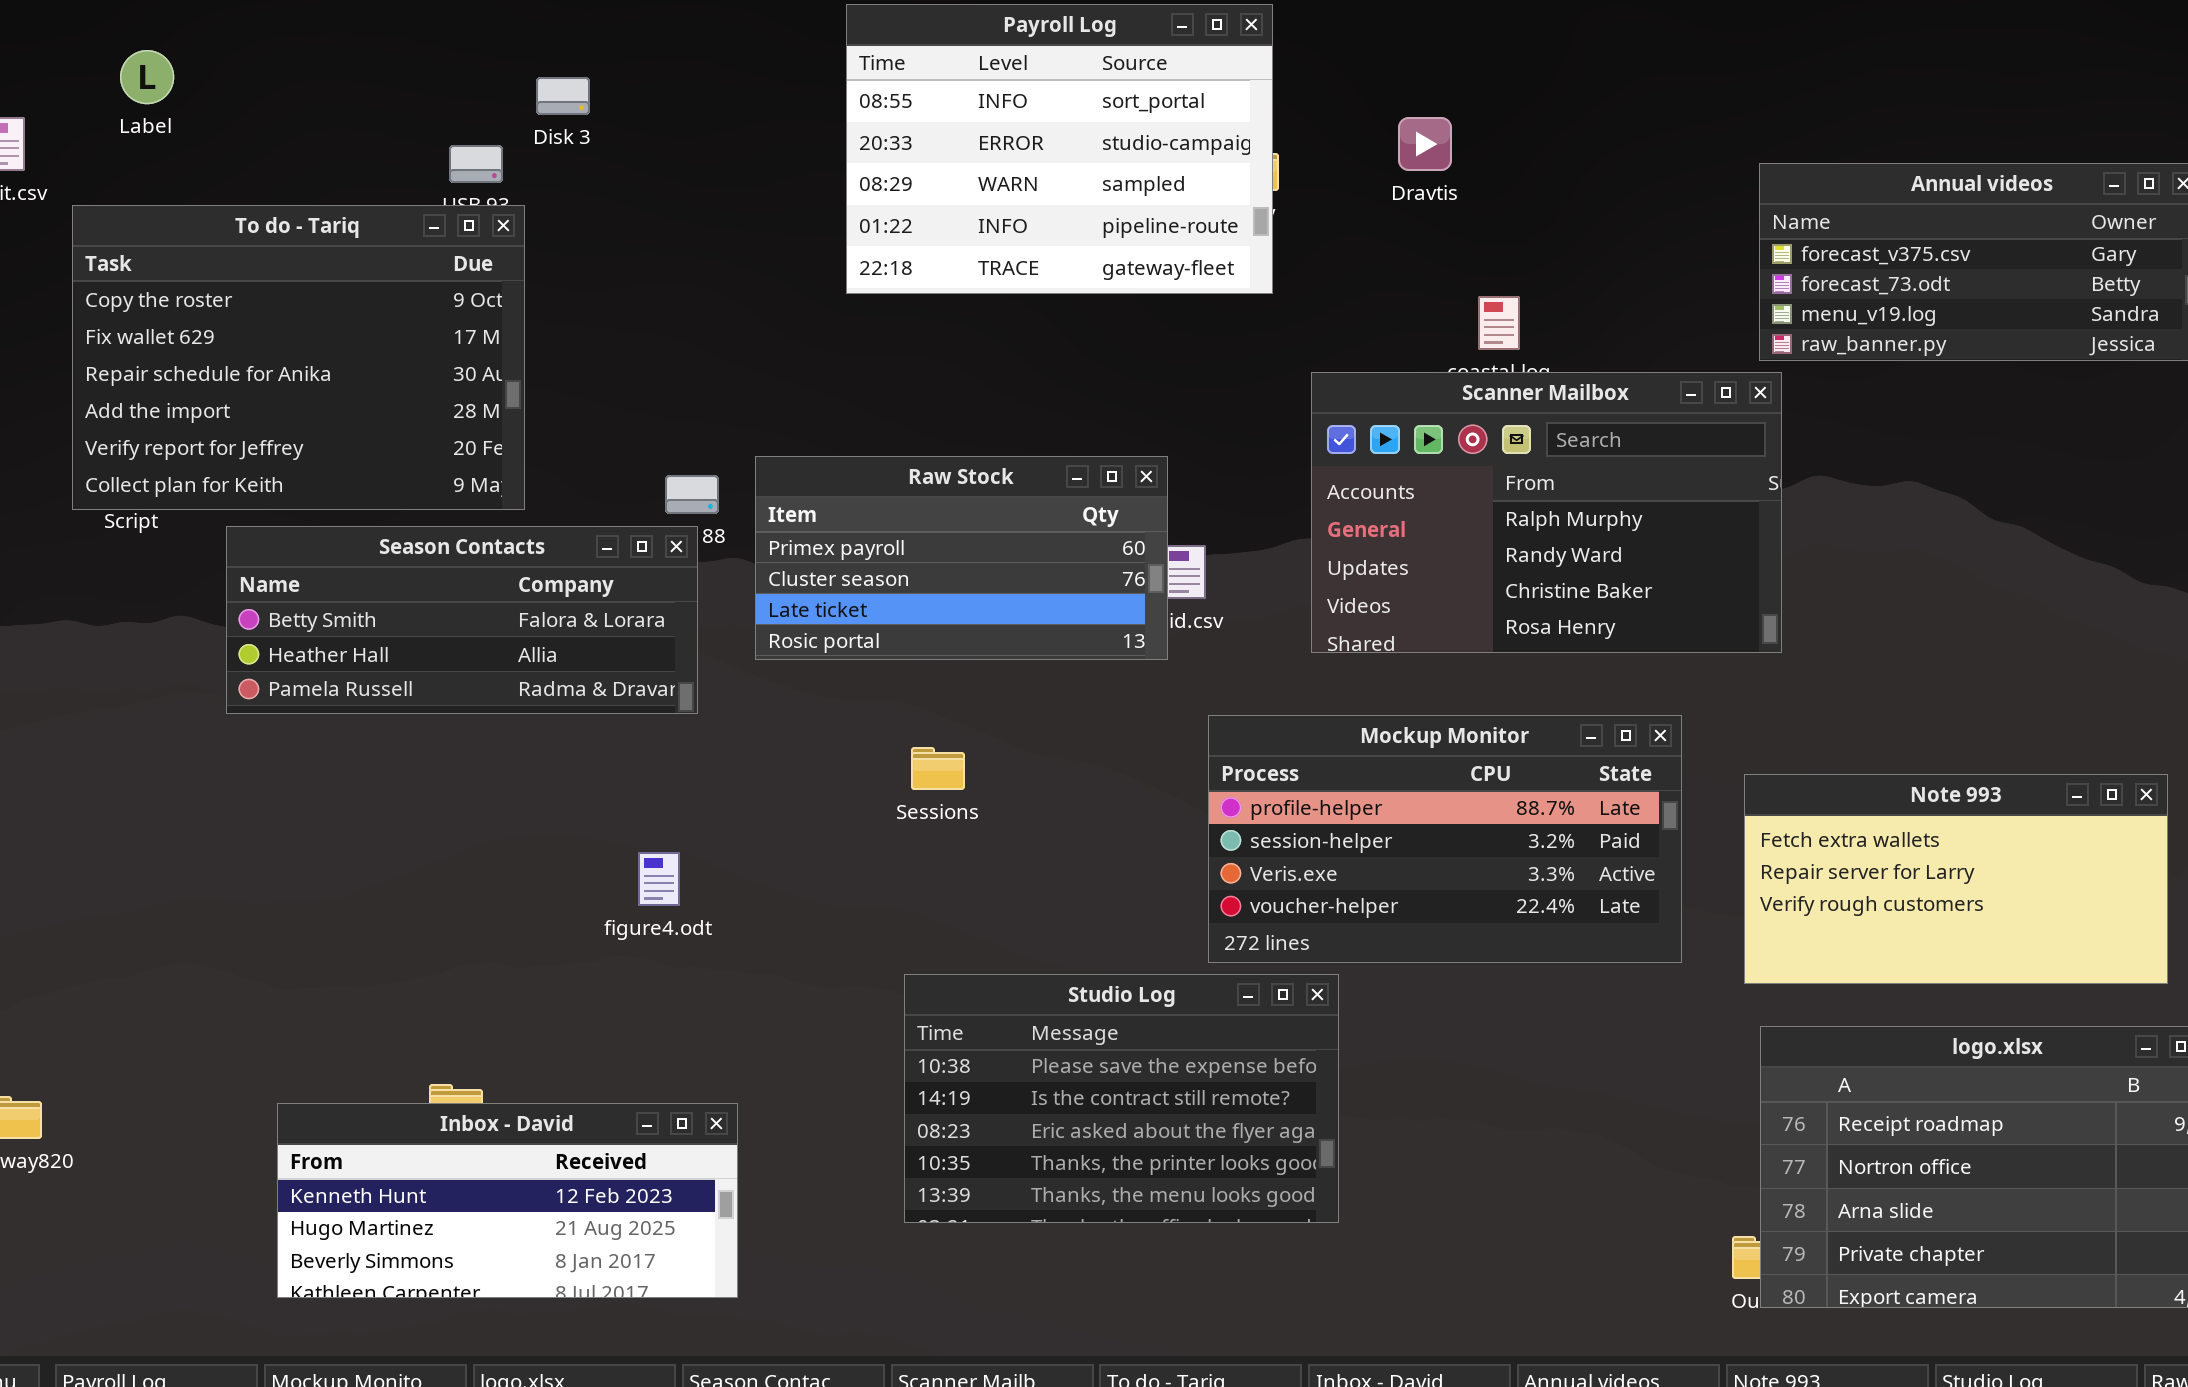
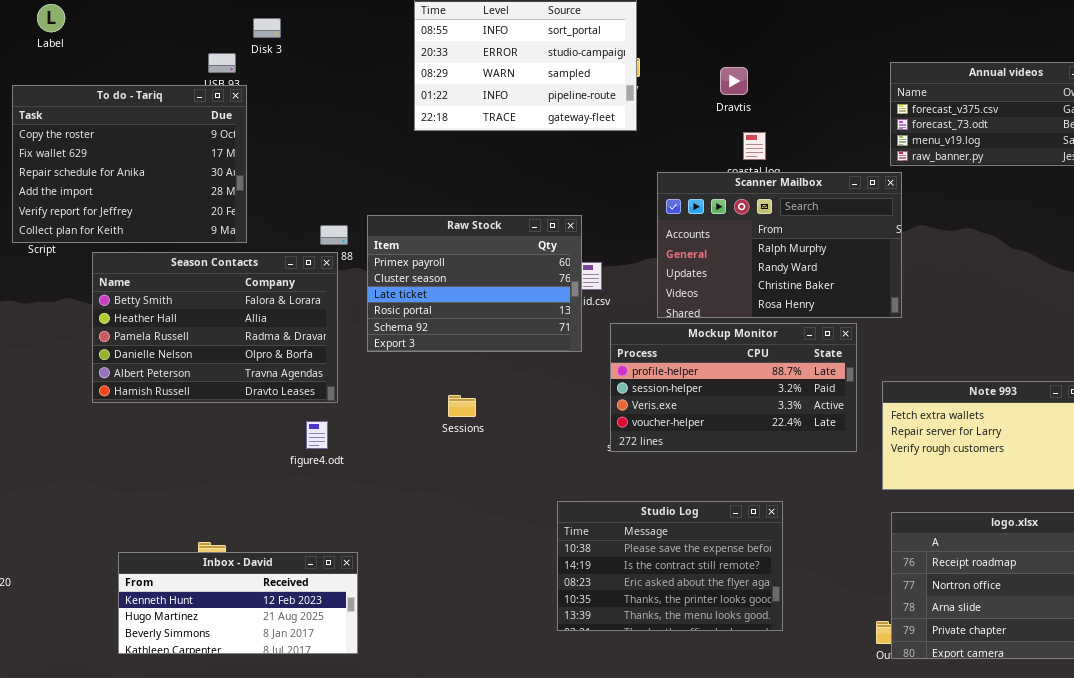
Dravtis: [1398,117,1452,171] -> [720,67,748,95], moved
Raw Stock: [755,456,1168,660] -> [367,215,582,352], resized
Season Contacts: [226,526,698,714] -> [92,252,338,403], resized
Mockup Monitor: [1208,715,1682,963] -> [610,323,857,452], moved
Sessions: [911,747,965,790] -> [448,395,476,417], moved
Studio Log: [904,974,1339,1223] -> [557,501,783,631], moved

